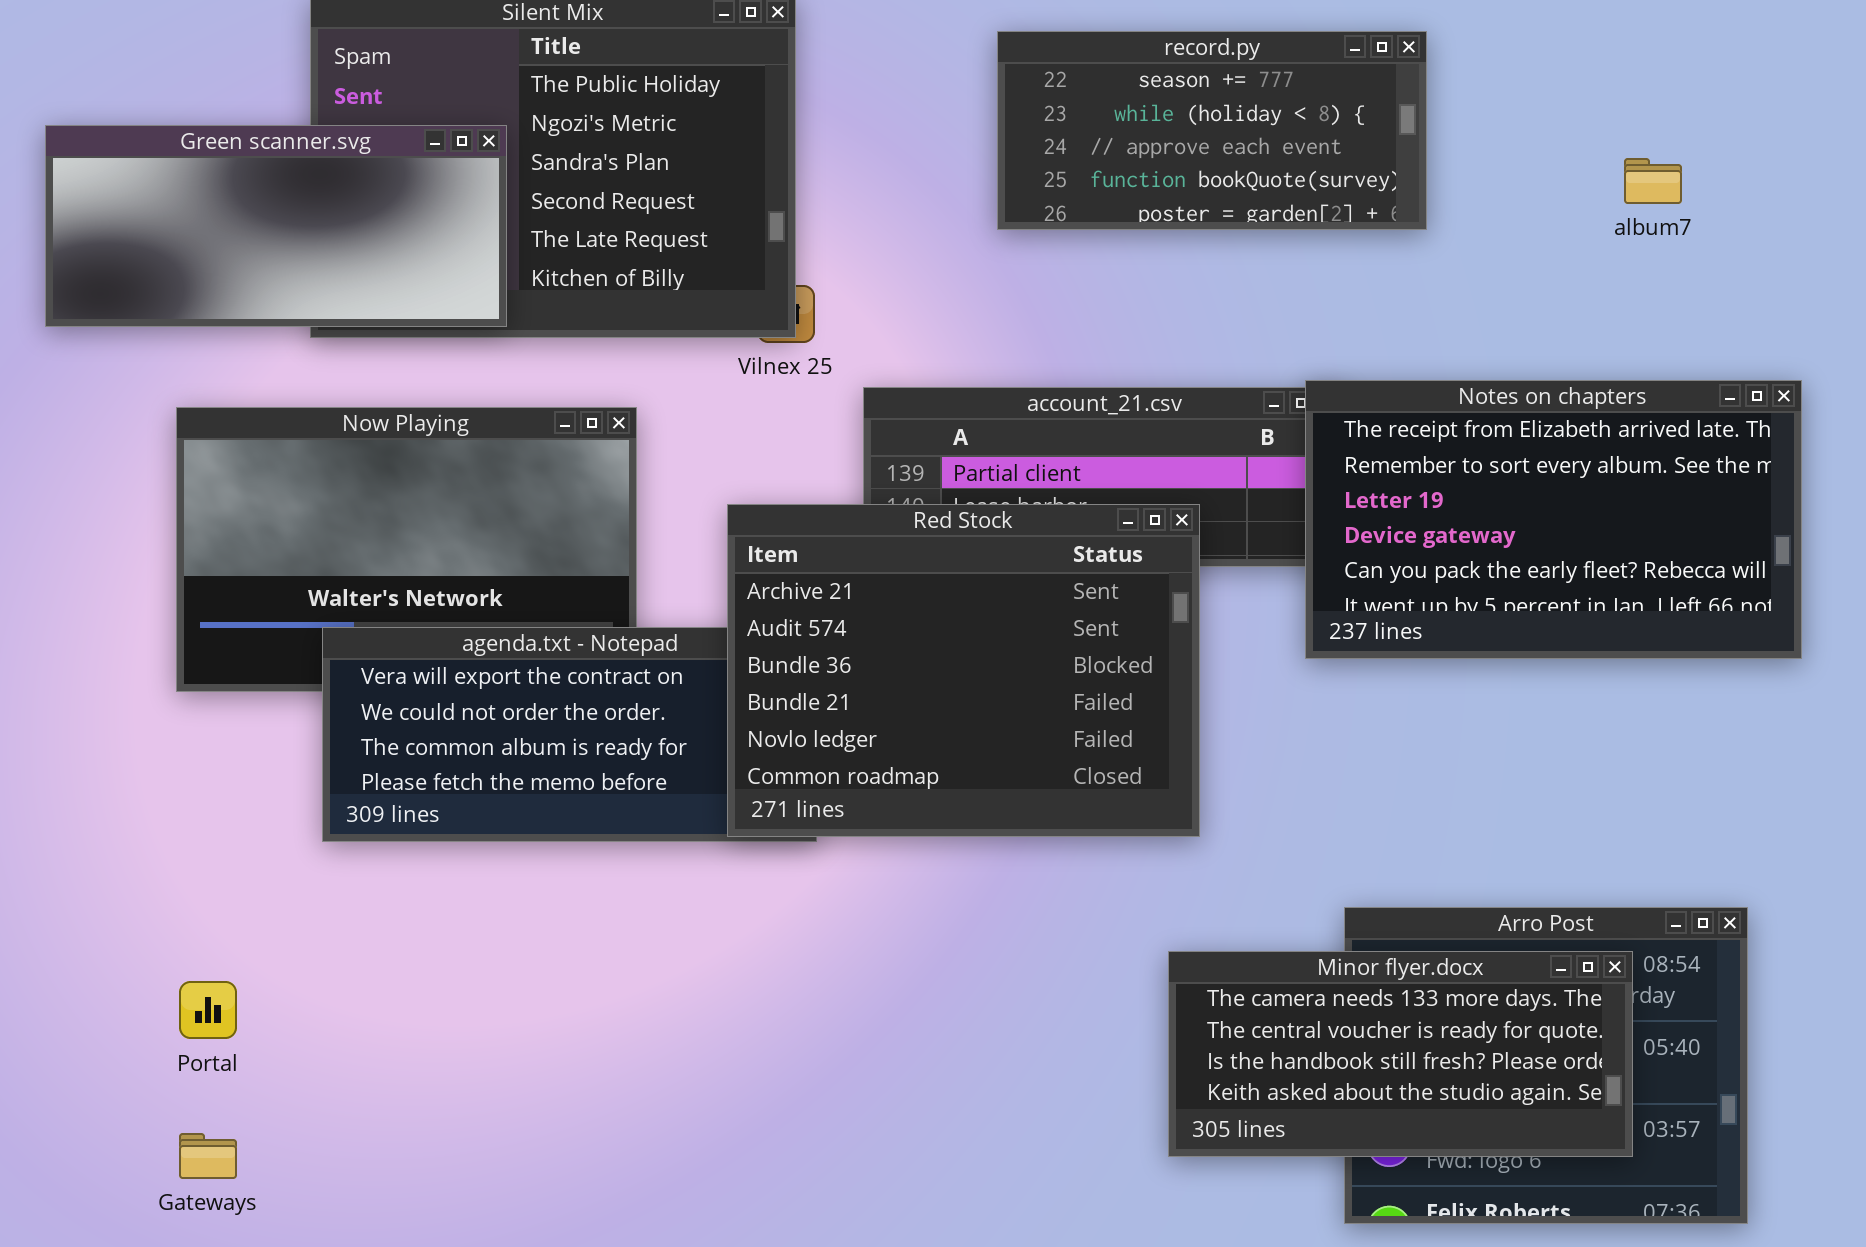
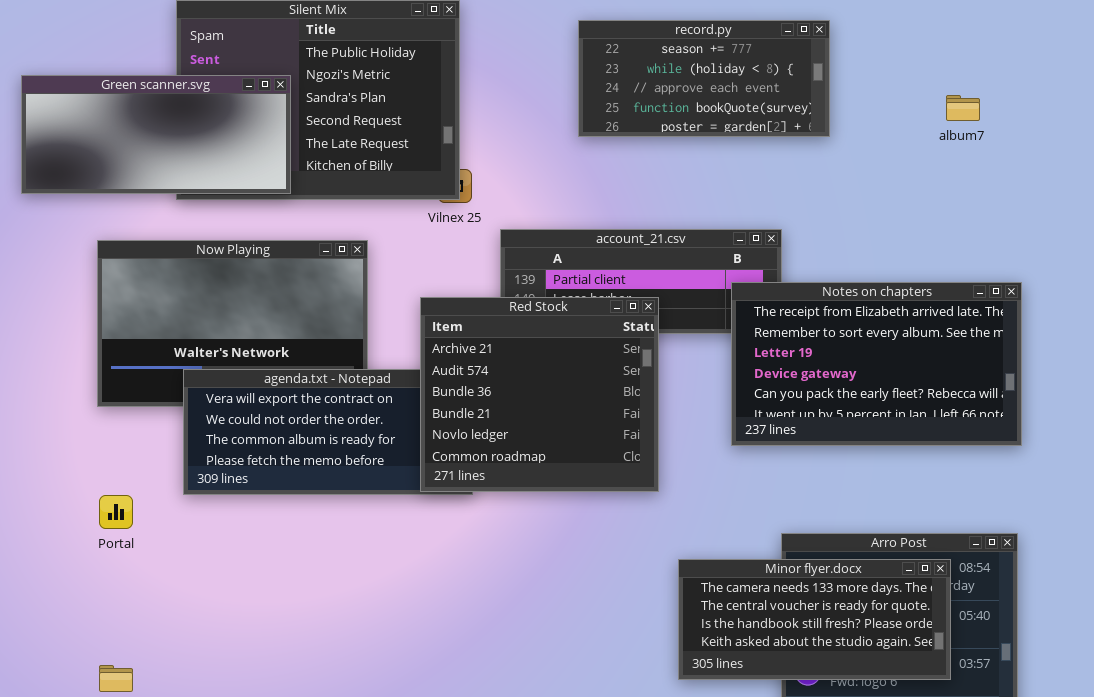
Notes on chapters: [1305,380,1802,659] -> [731,282,1022,446], moved
Red Stock: [727,504,1200,837] -> [420,297,659,492], resized
Portal: [179,981,237,1039] -> [99,495,133,529], moved

